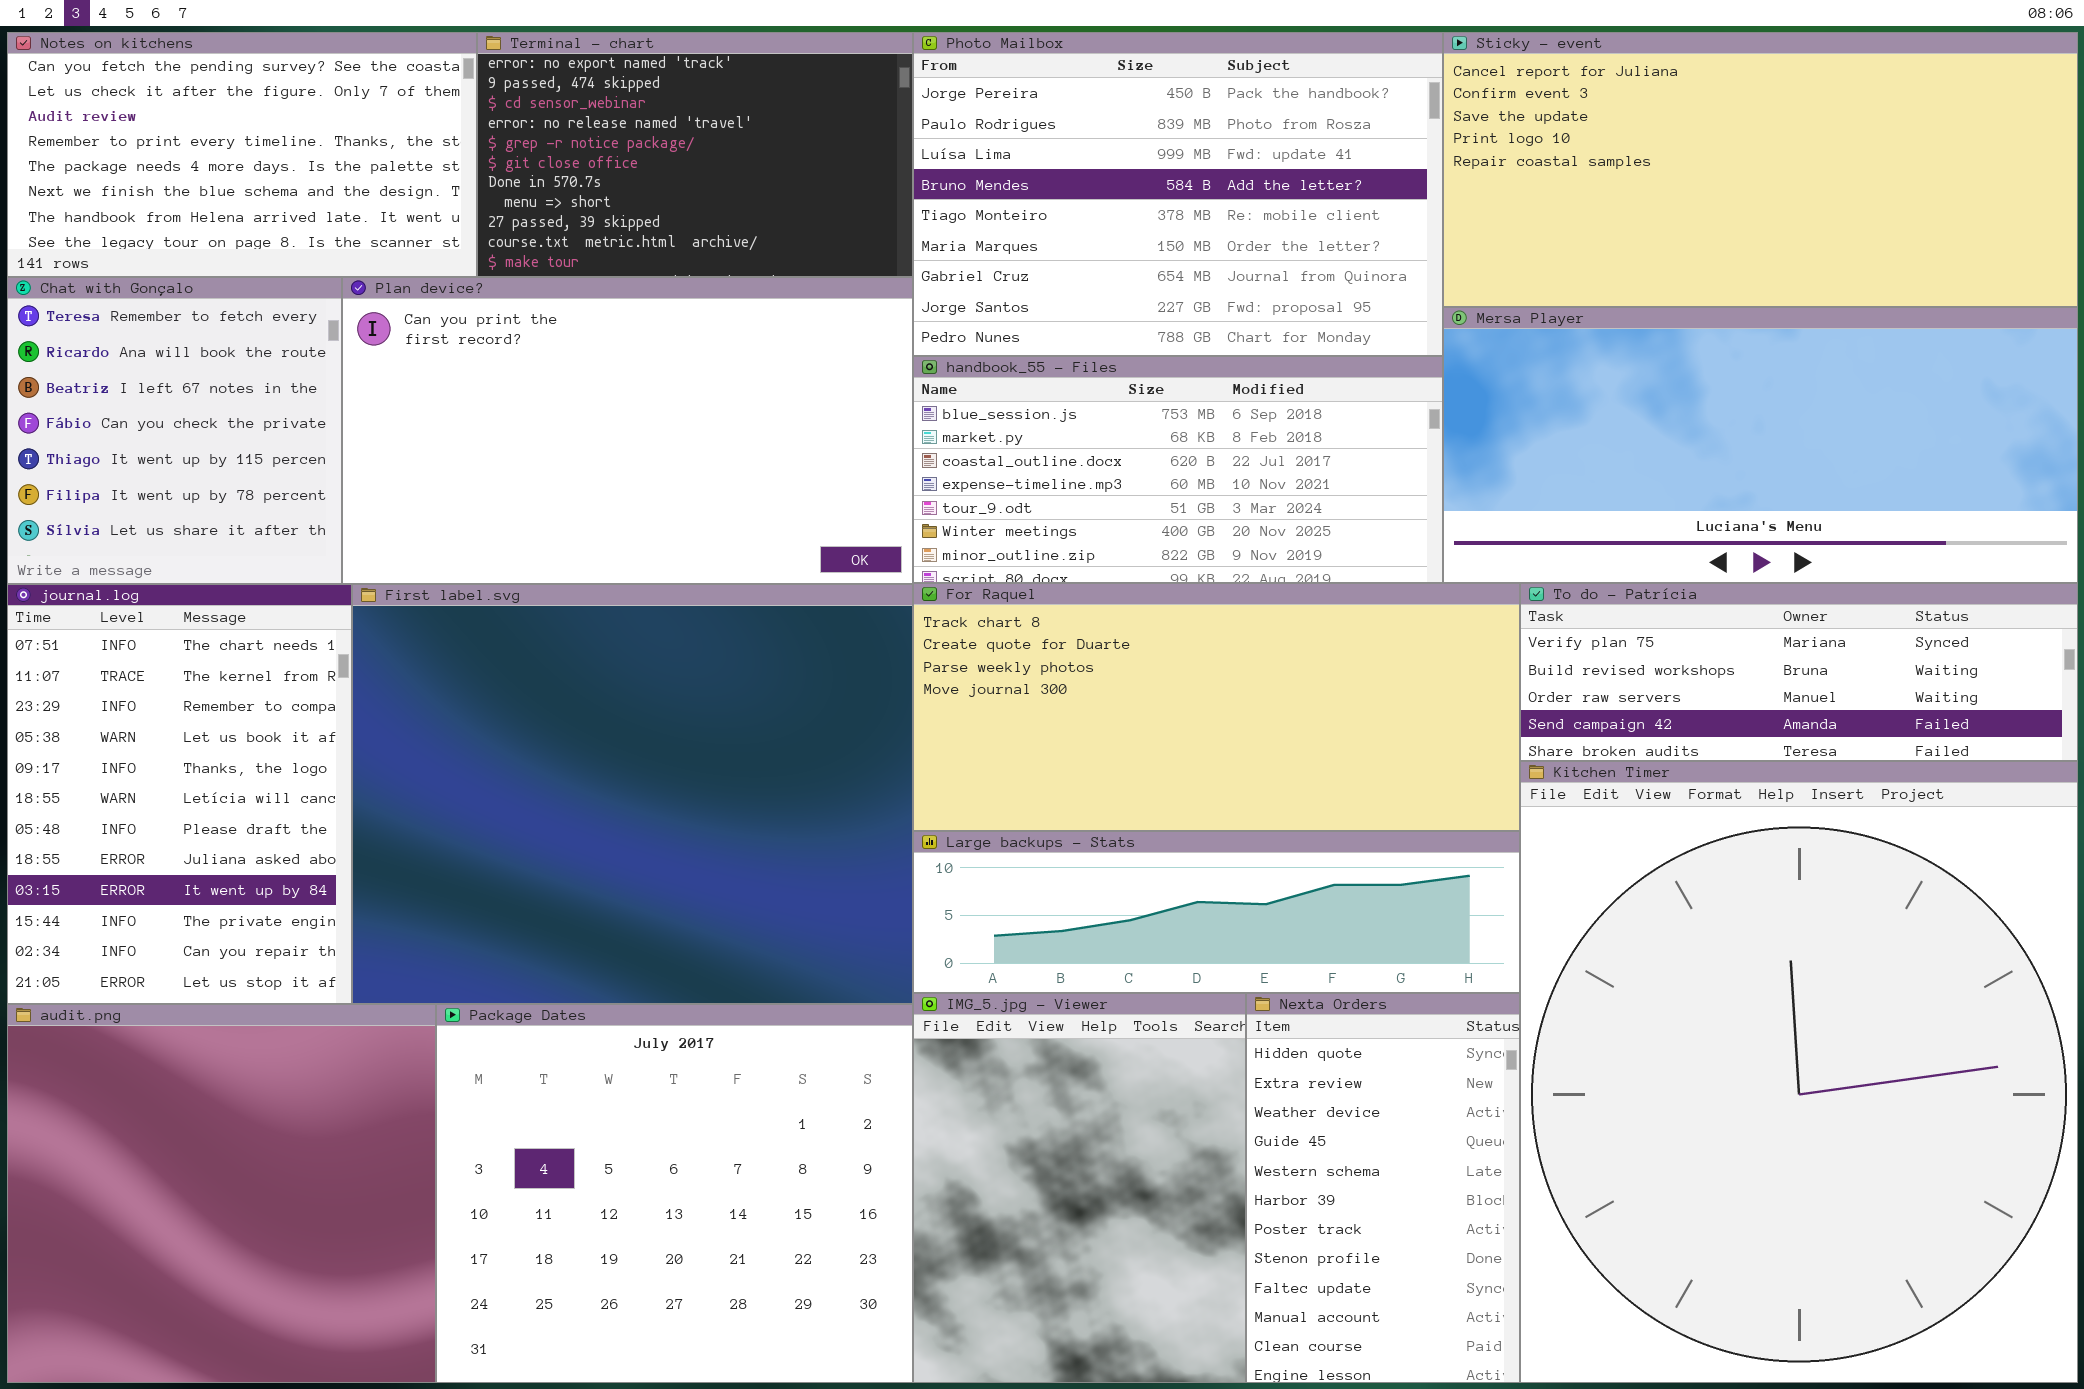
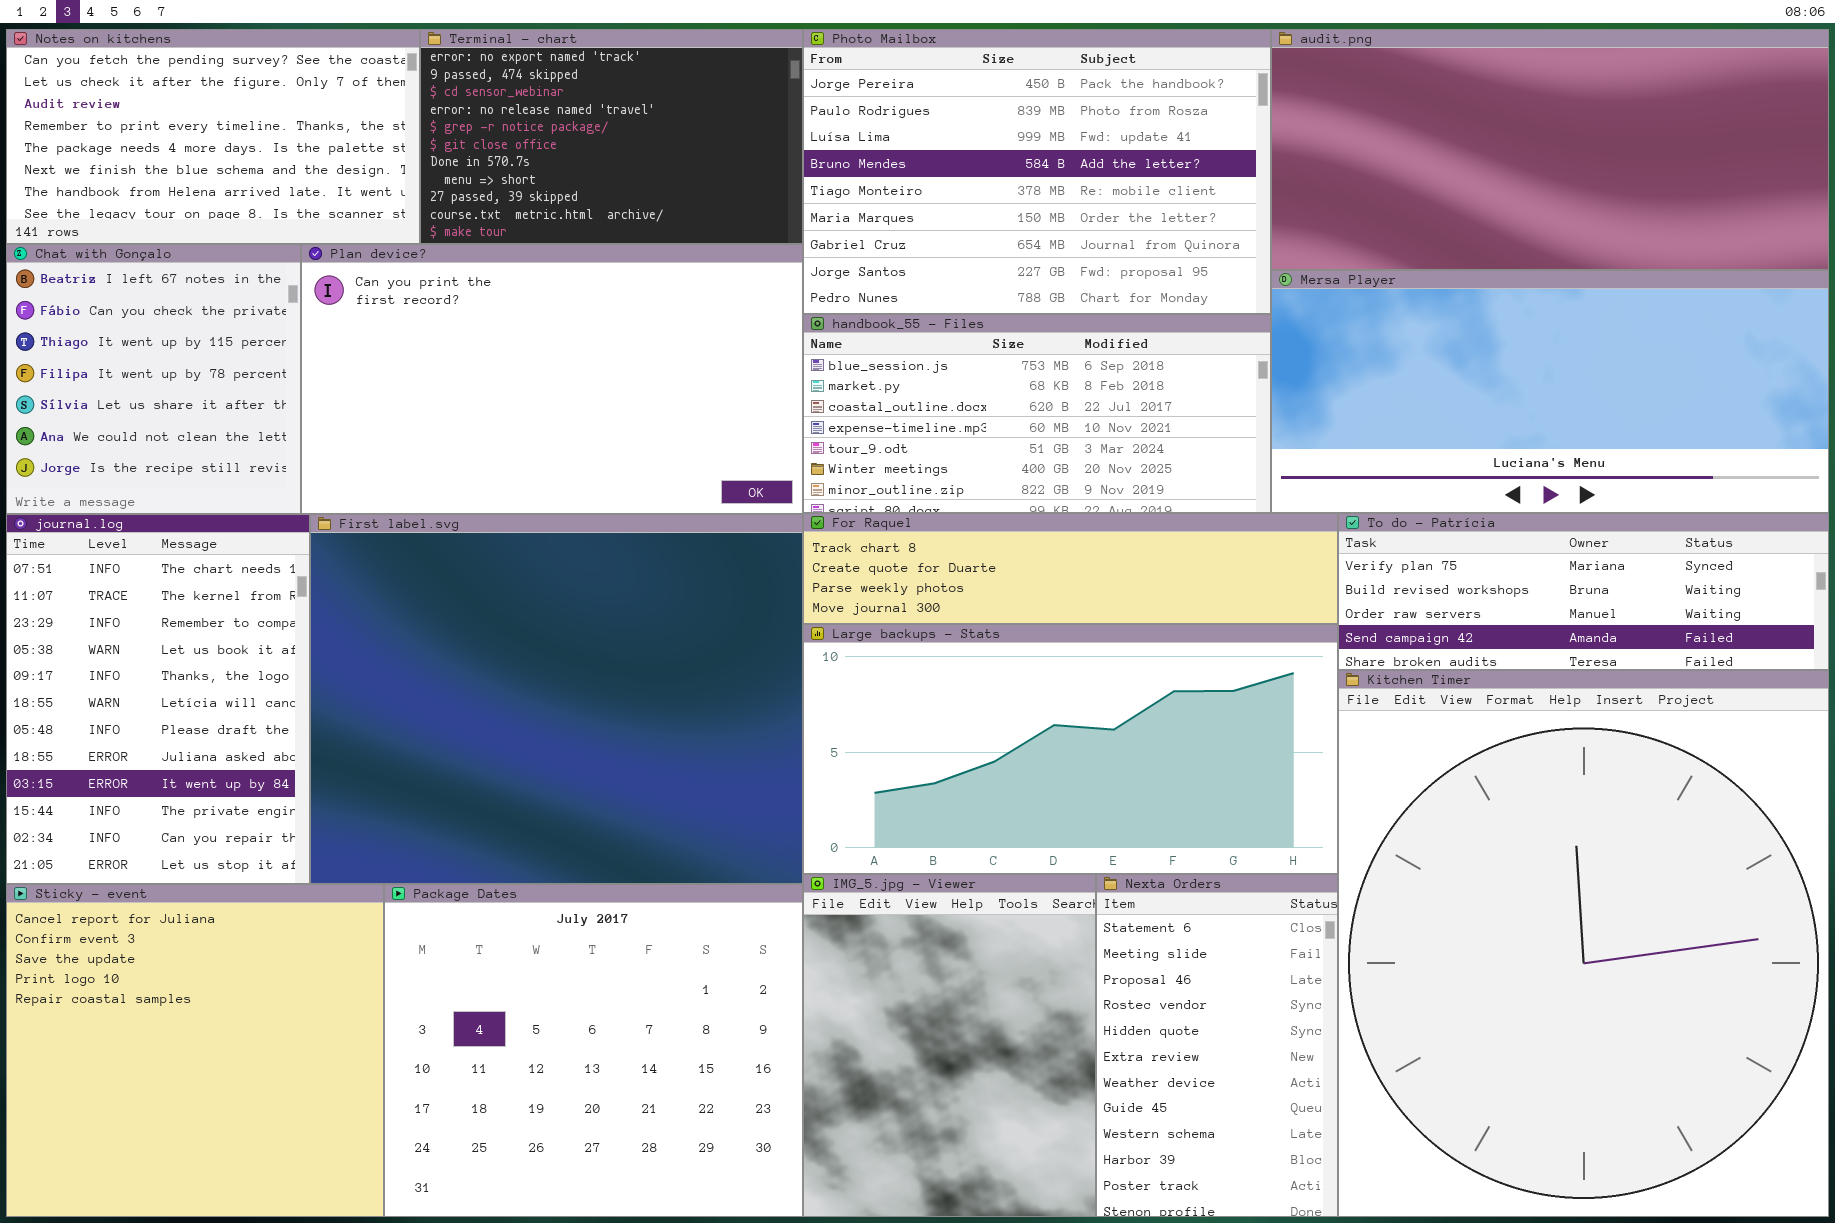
Sticky - event: [1443,32,2078,307] -> [6,884,384,1217], moved, resized
Chat with Gonçalo: [7,277,342,584] -> [6,244,301,514], scrolled down 2 rows
For Raquel: [913,583,1520,831] -> [803,513,1338,624], resized
Large backups - Stats: [913,831,1520,993] -> [803,624,1338,874], resized
Nexta Orders: [1246,993,1520,1383] -> [1096,874,1338,1217], scrolled up 4 rows
audit.png: [7,1004,436,1383] -> [1271,29,1829,270], moved, resized

